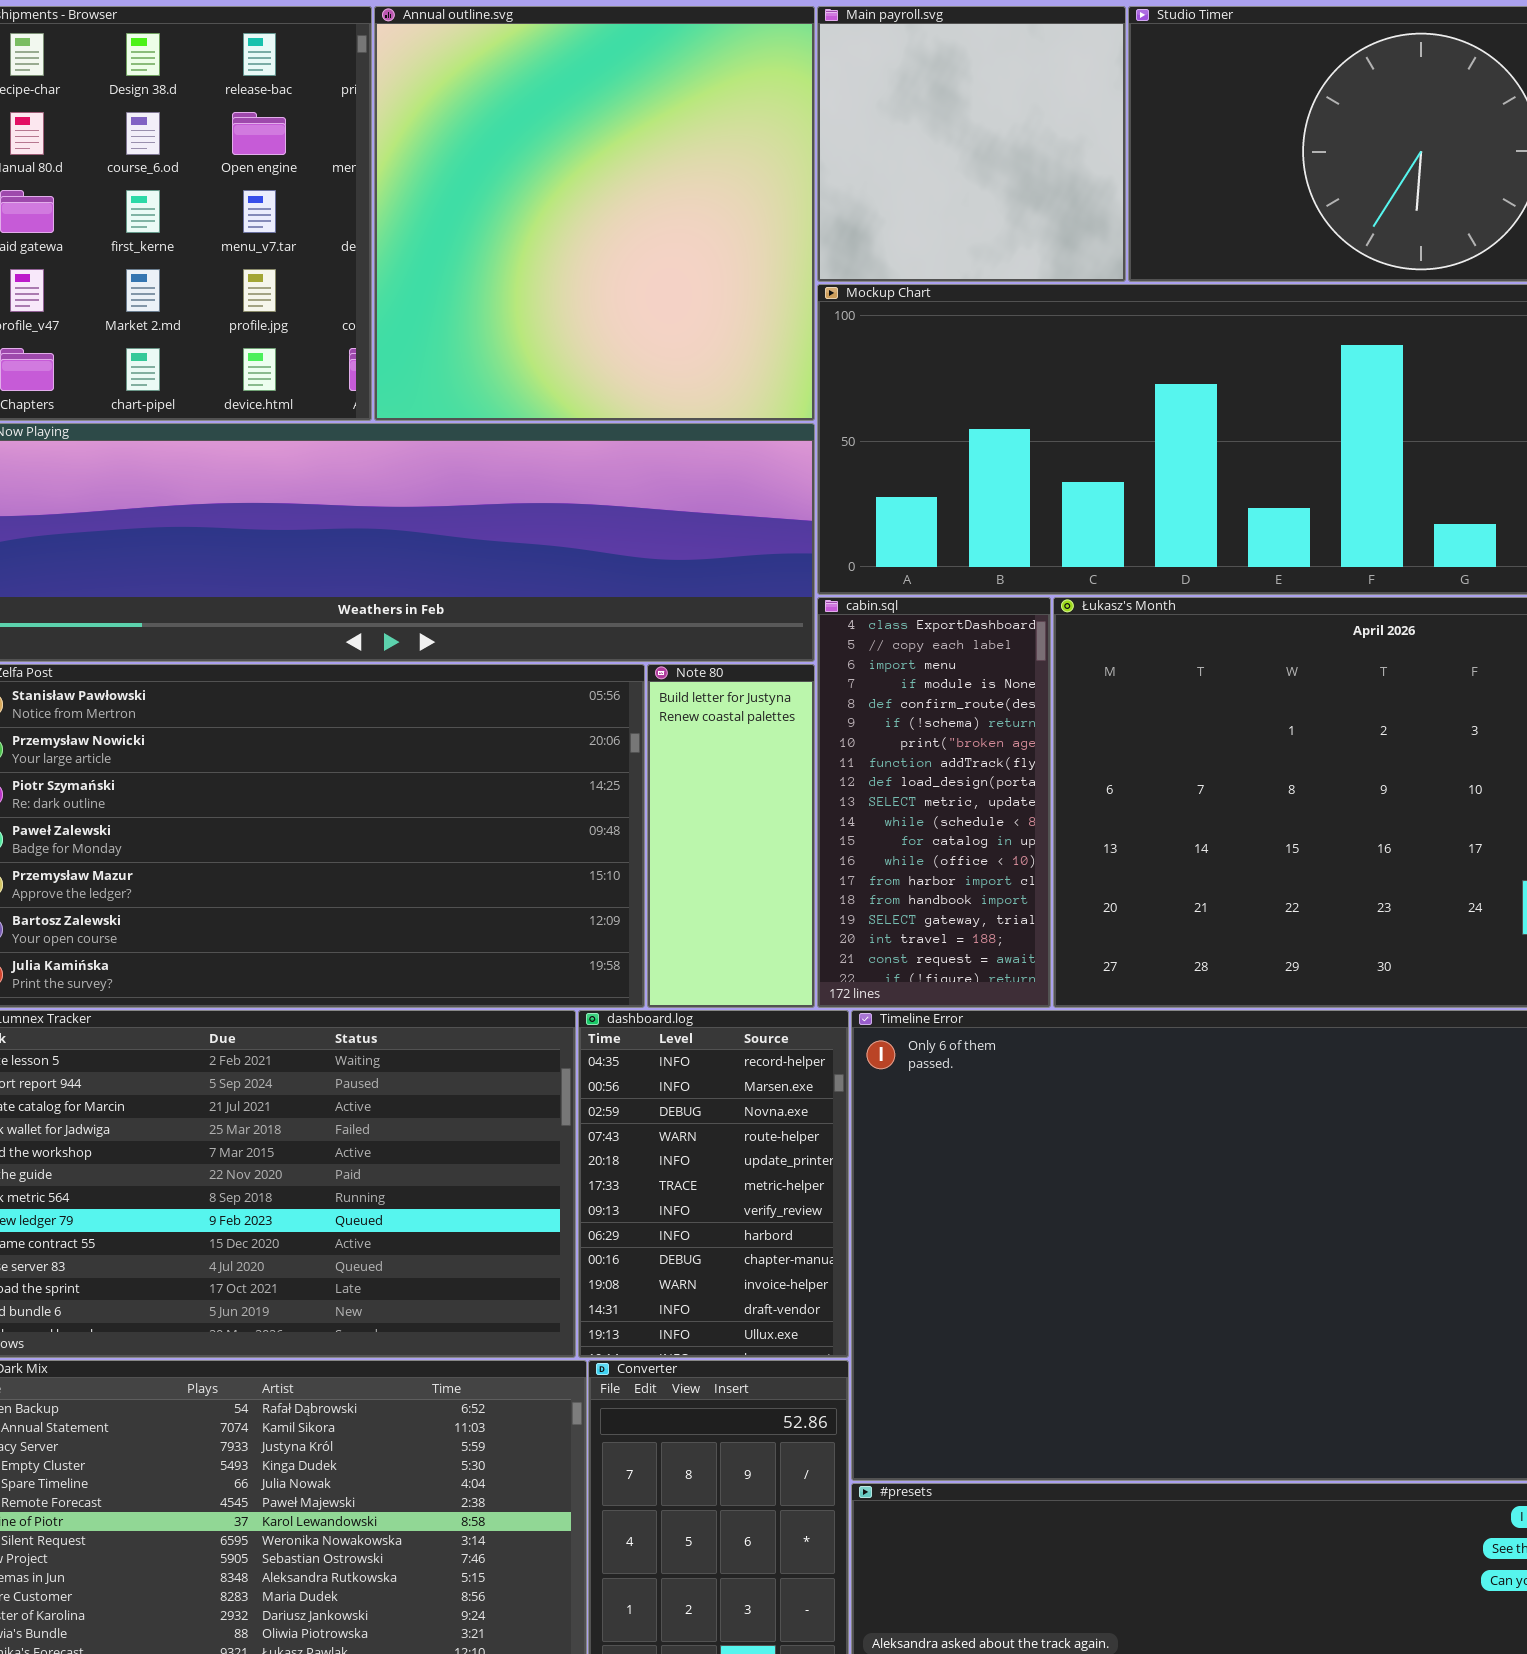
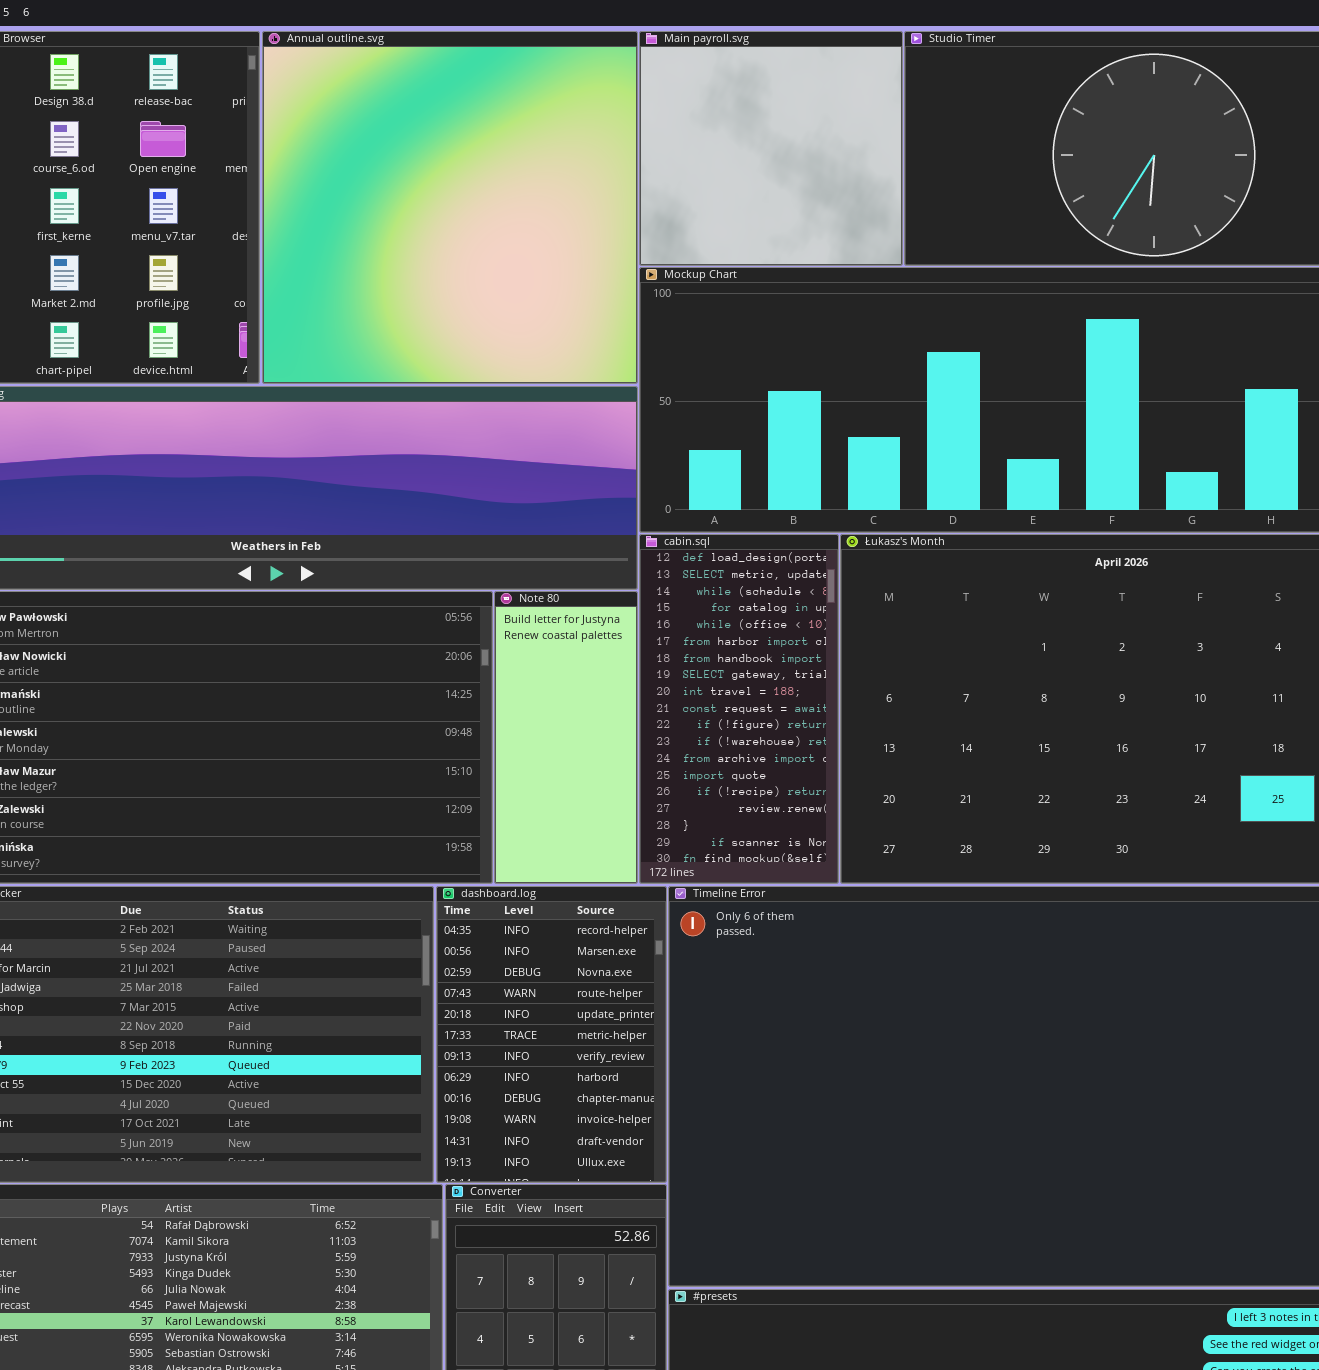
cabin.sql: [817,597,1051,1008] -> [639,534,839,884], scrolled down 8 rows

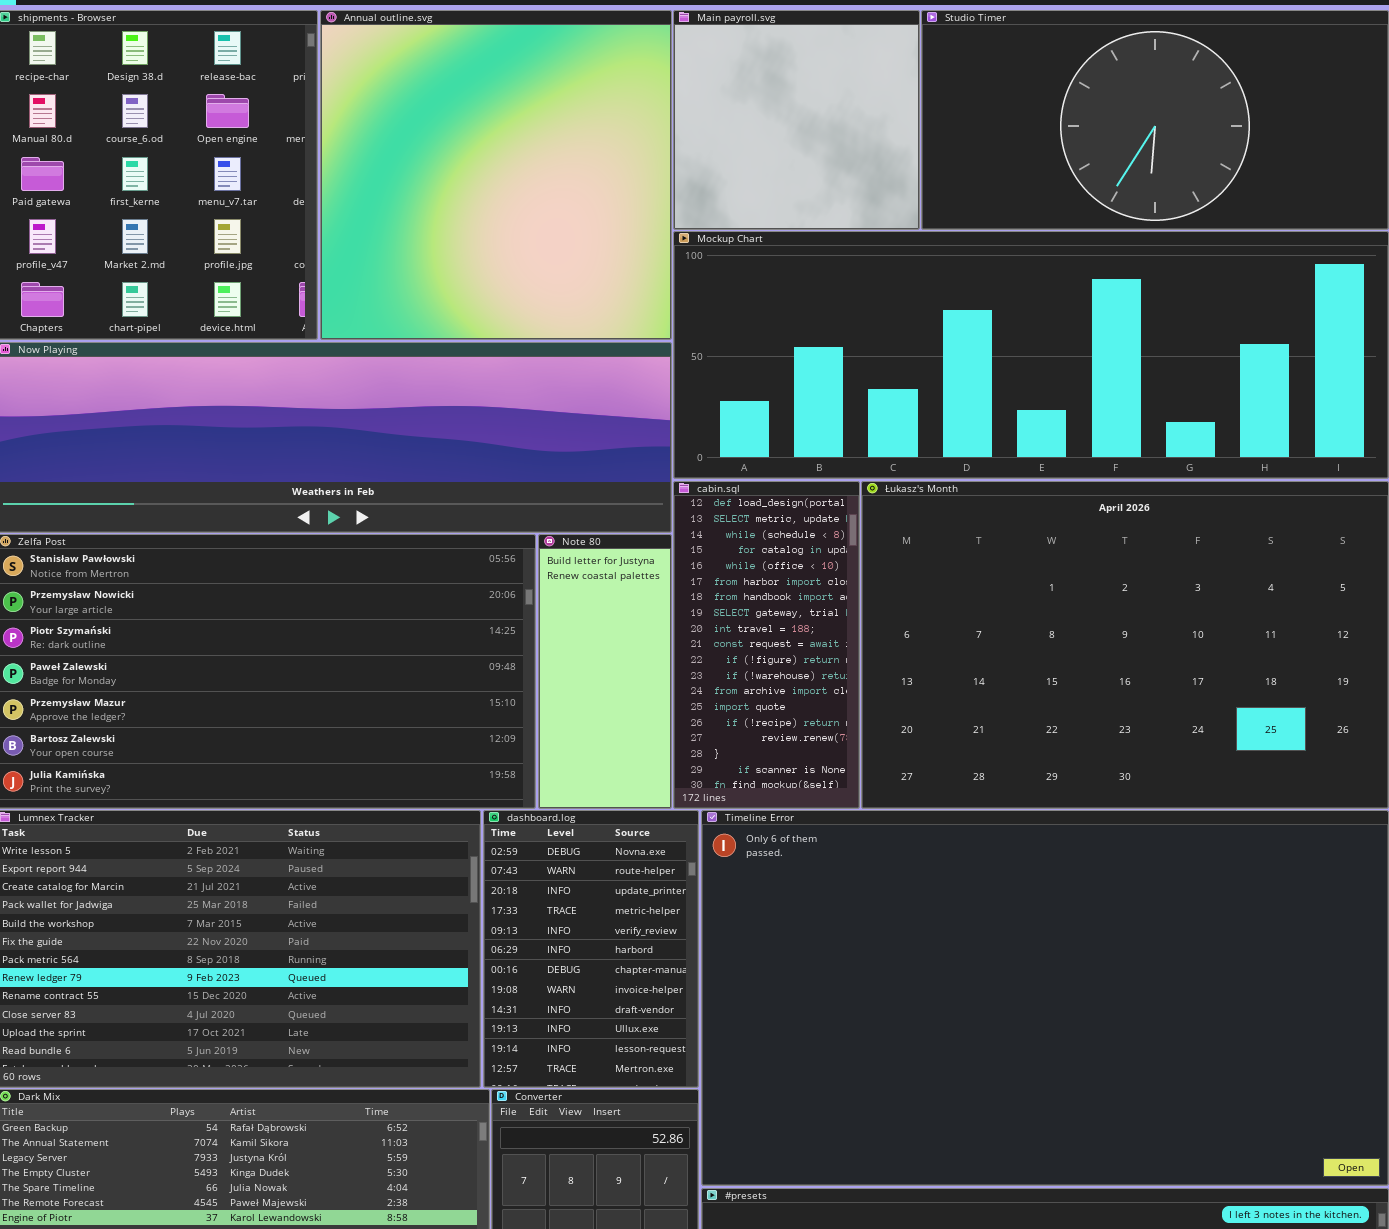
dashboard.log: [436,886,667,1183] -> [483,810,699,1088], scrolled down 2 rows

